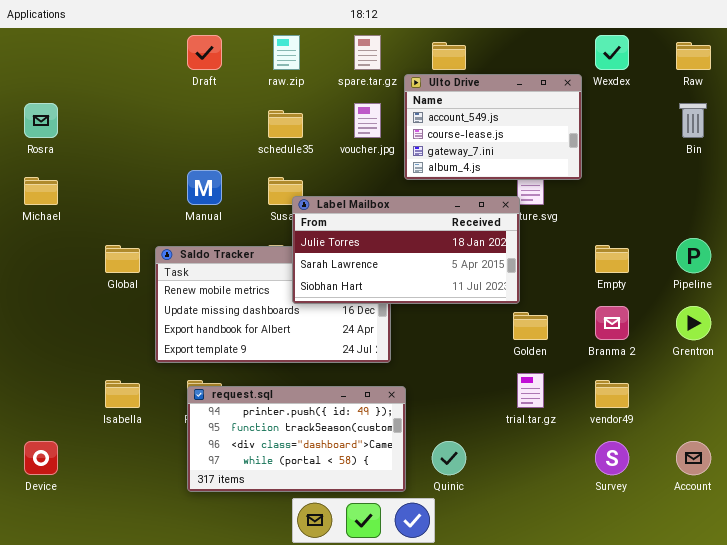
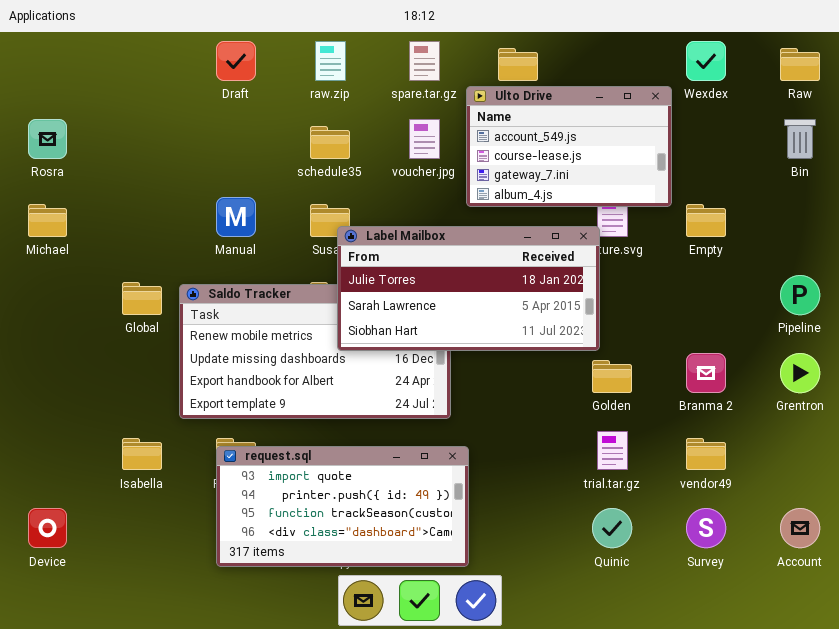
Empty: [595,245,629,273] -> [686,204,726,237], moved
request.sql: [187,386,406,492] -> [216,446,469,567], scrolled up 1 row
Quinic: [432,441,466,475] -> [592,508,632,548], moved

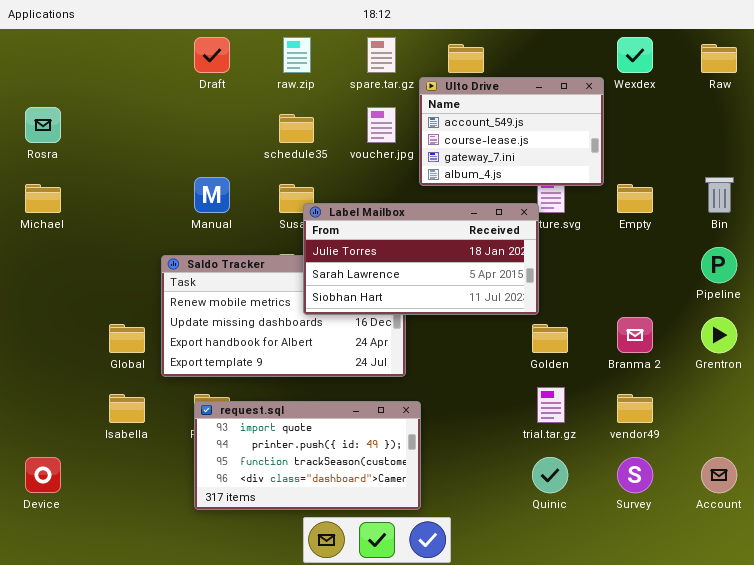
Bin: [784,119,816,159] -> [705,177,734,213], moved
Global: [122,282,162,315] -> [109,324,145,353], moved

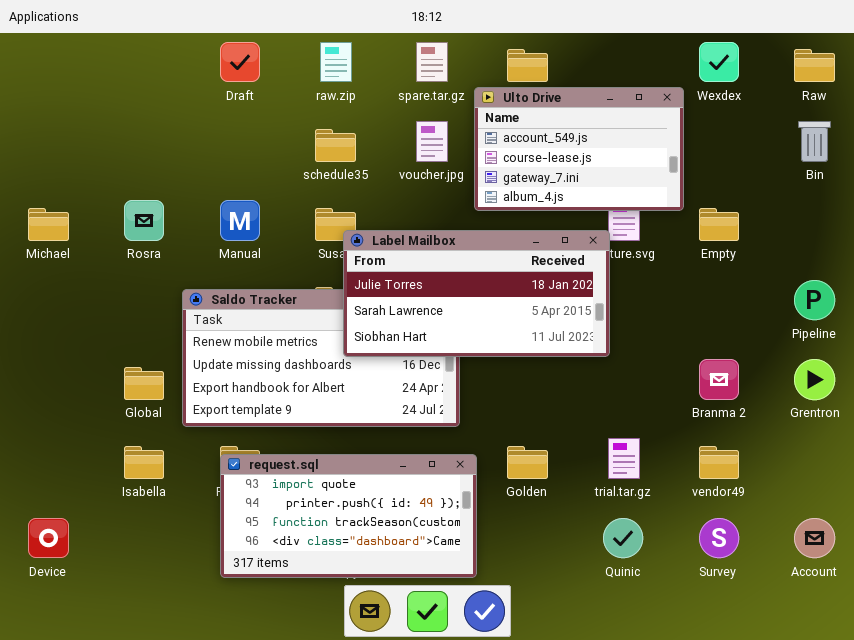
Rosra: [25,107,61,143] -> [124,200,164,241], moved
Bin: [705,177,734,213] -> [798,121,831,162], moved
Golden: [532,324,568,353] -> [507,446,548,479], moved

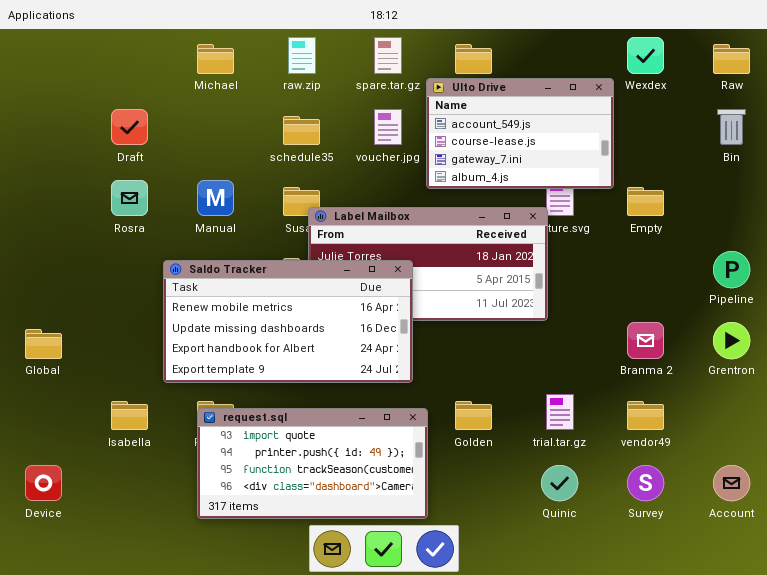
Draft: [220,42,260,82] -> [111,109,148,145], moved
Michael: [28,208,69,241] -> [197,44,234,74], moved
Saldo Tracker: [182,289,460,427] -> [163,260,413,383], raised
Global: [124,367,164,400] -> [25,329,62,359], moved

